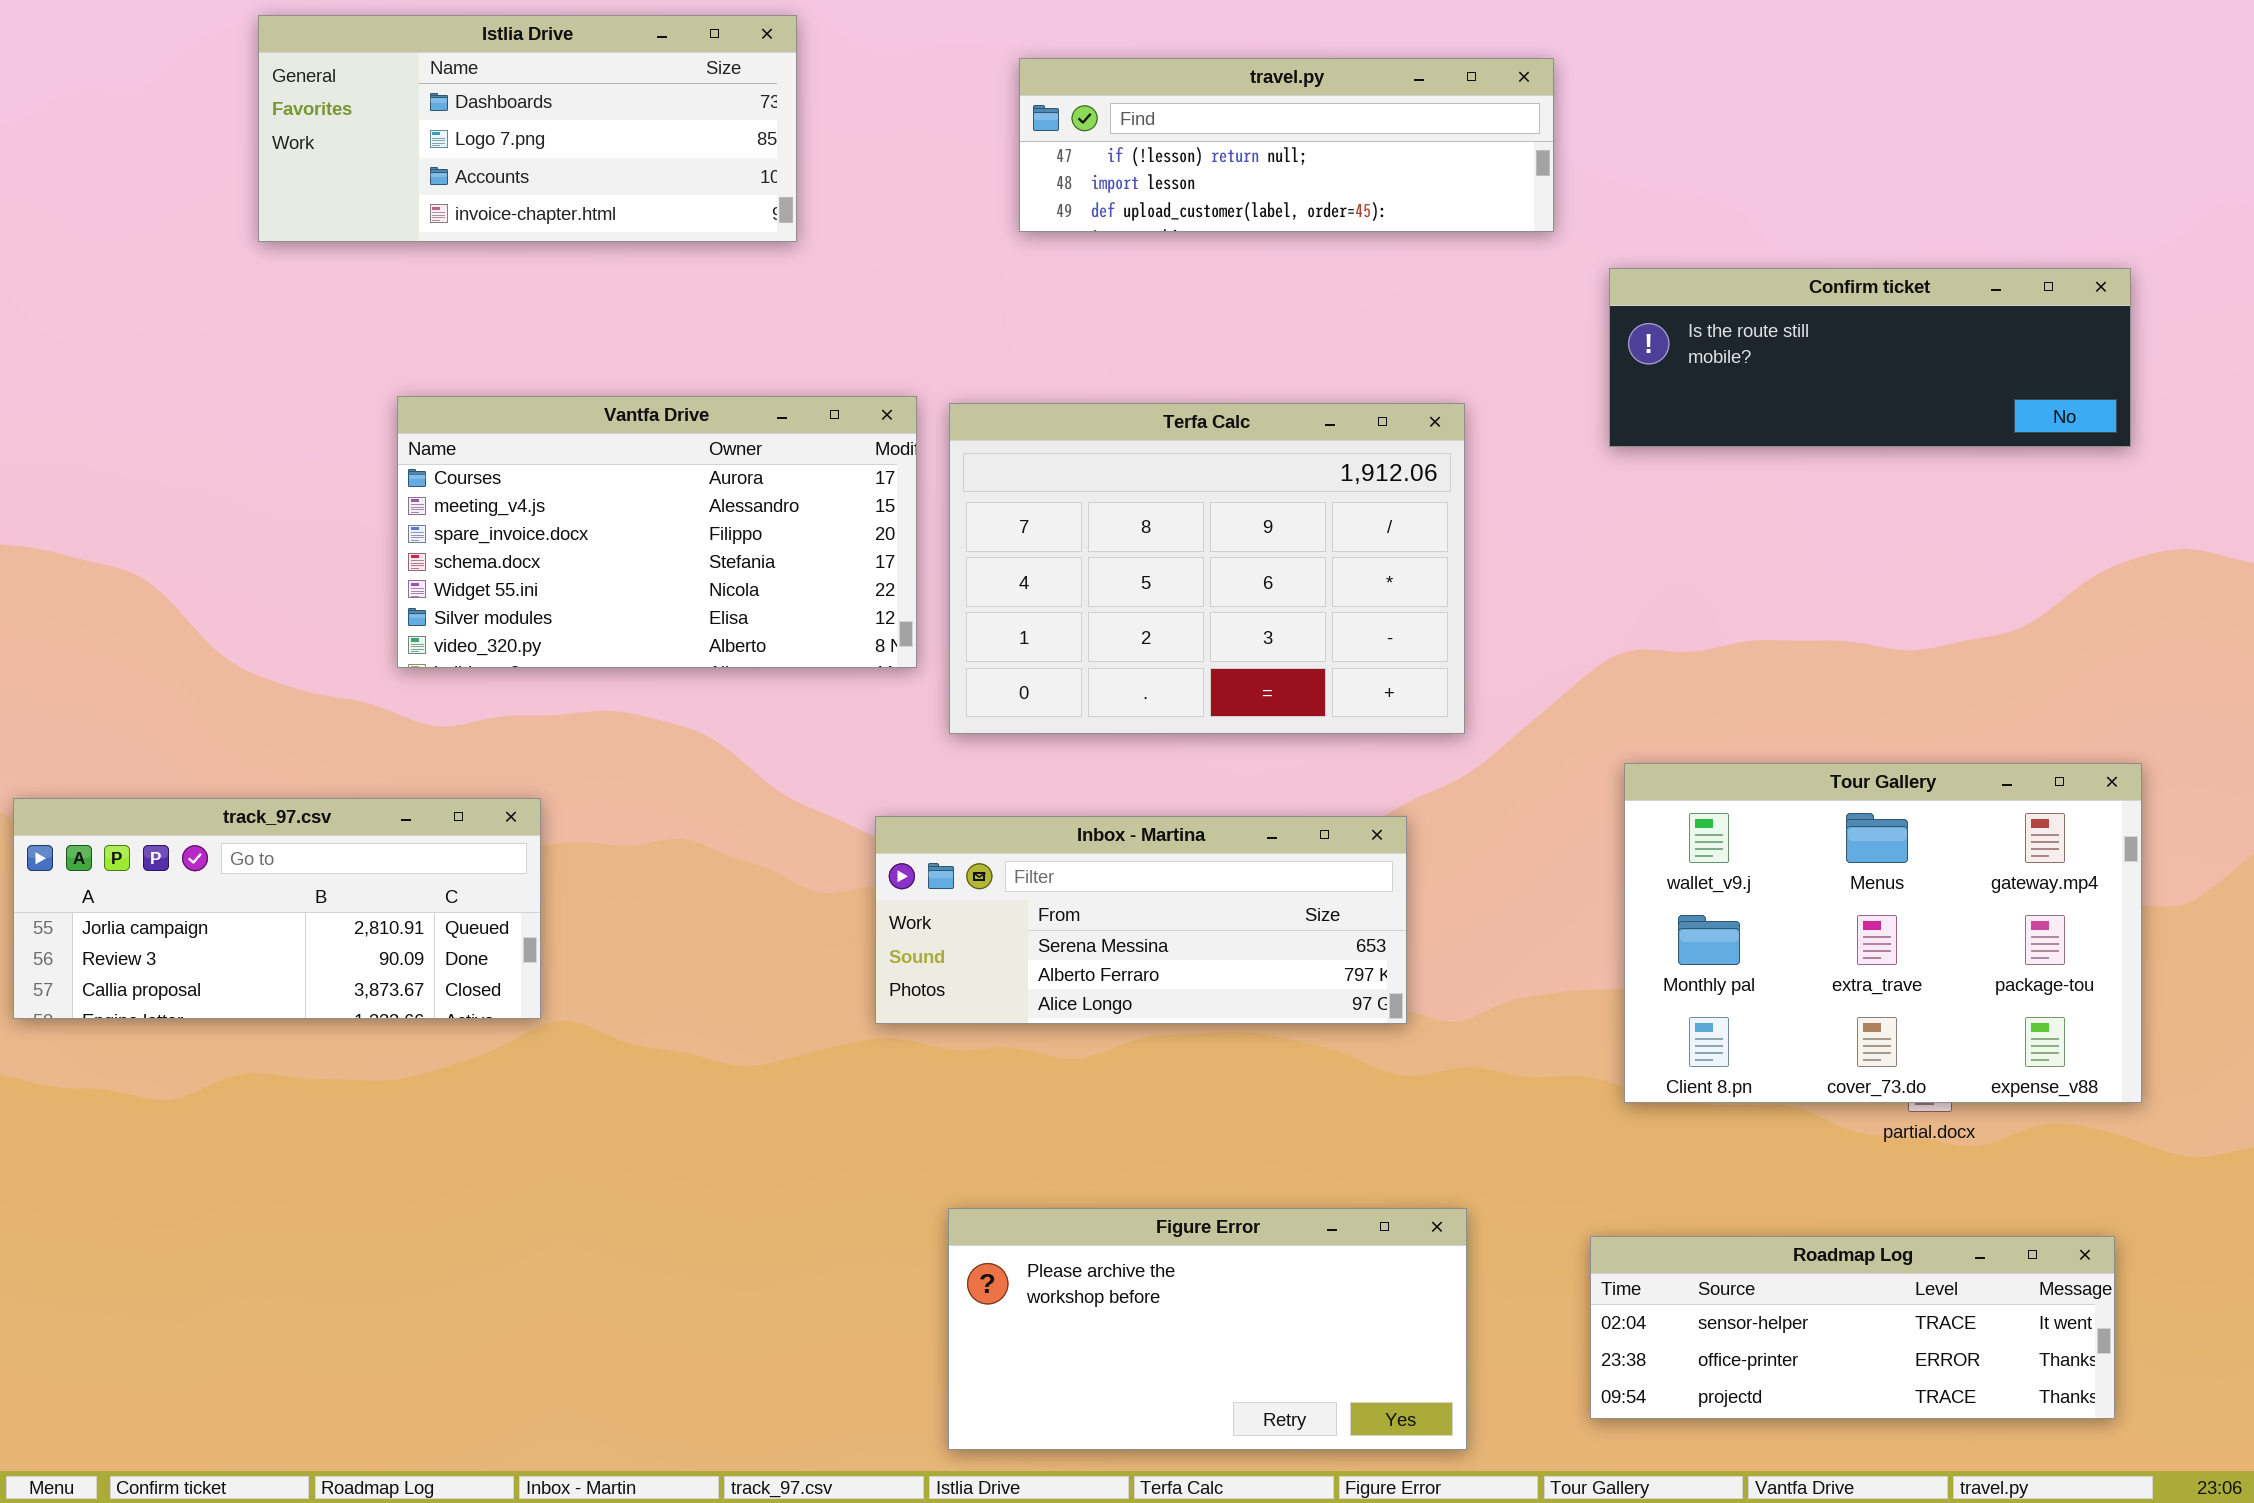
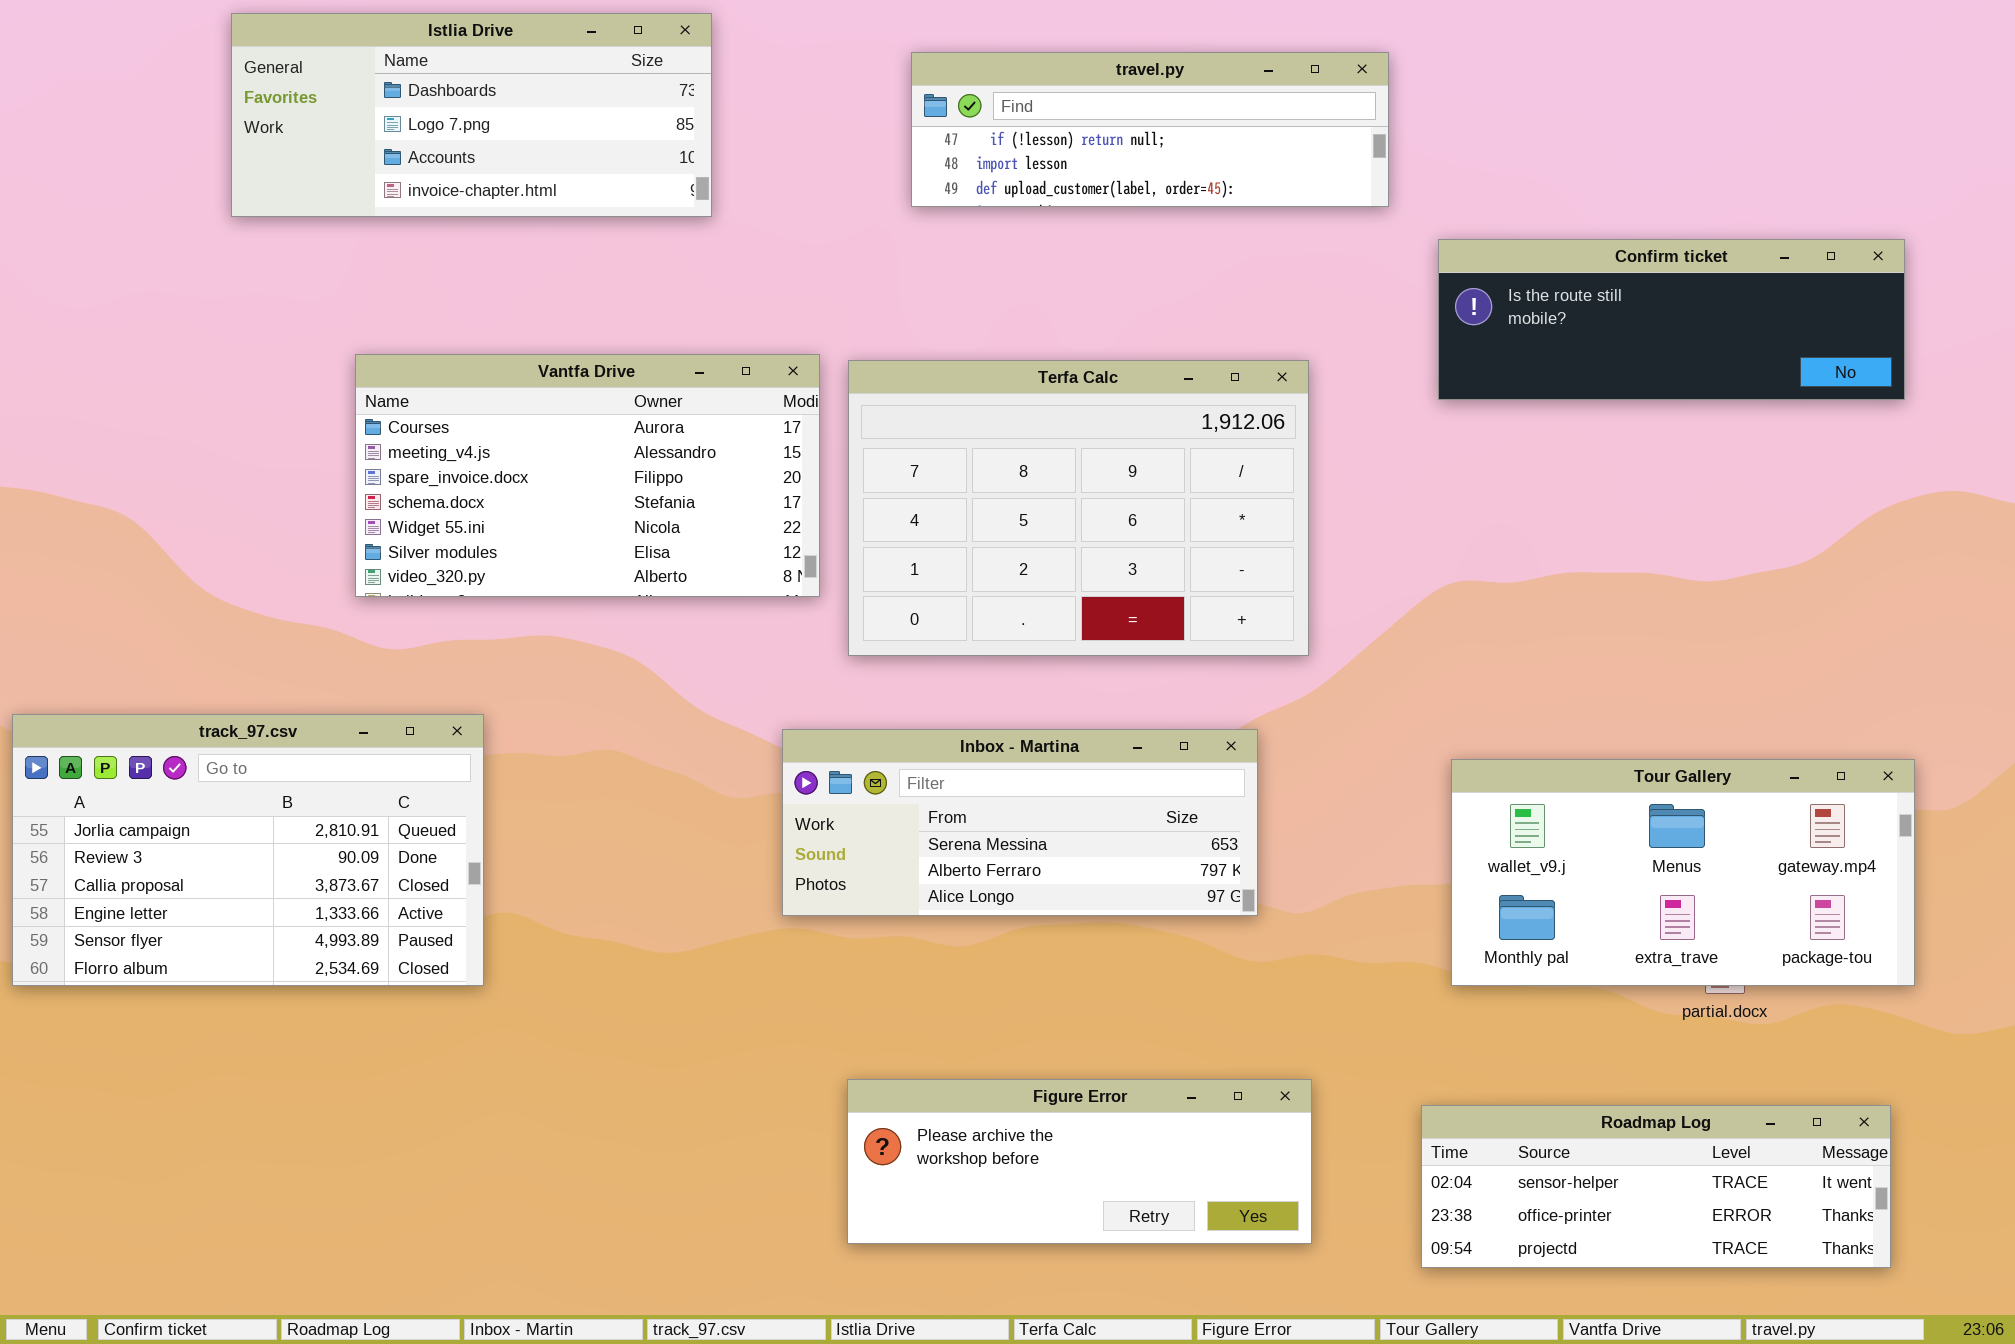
Tour Gallery: [1624,763,2142,1103] -> [1451,759,1915,986], resized
track_97.csv: [13,798,541,1019] -> [12,714,484,986], resized
Figure Error: [948,1208,1467,1450] -> [847,1079,1312,1244], resized

